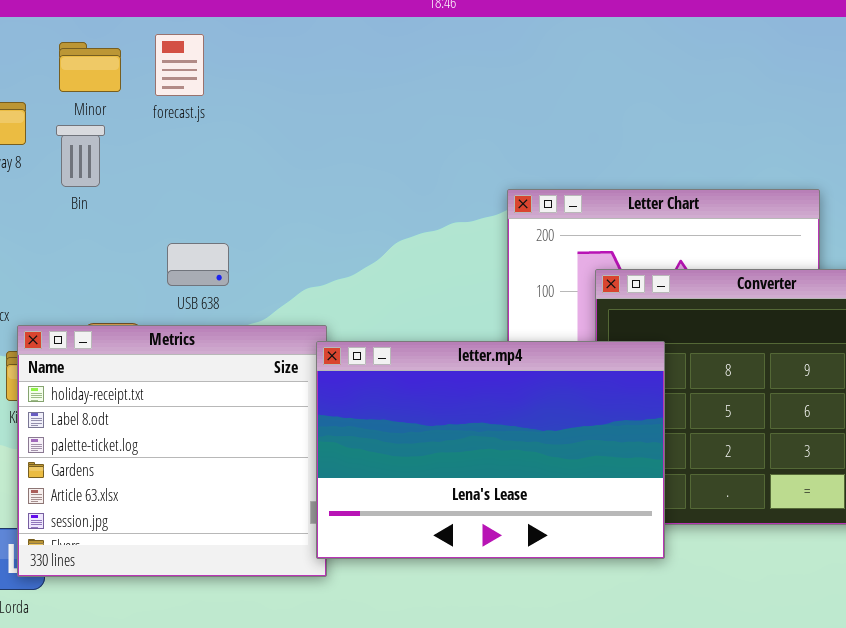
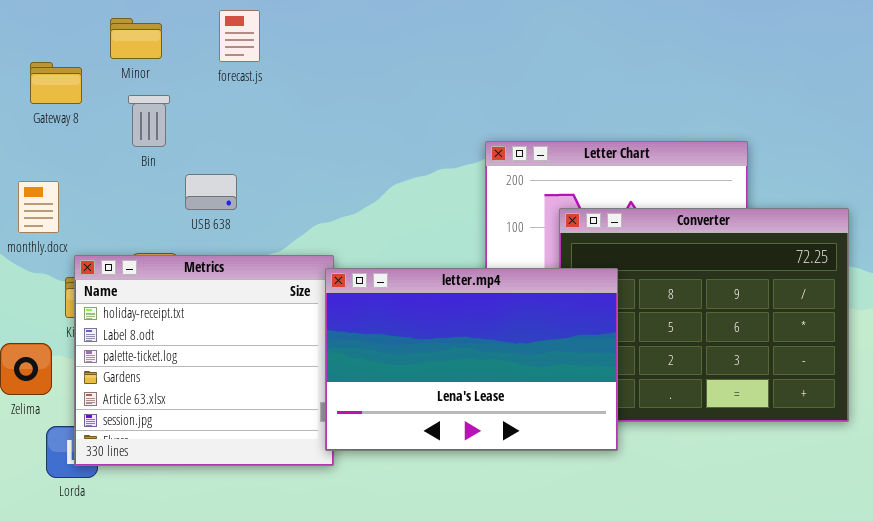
forecast.js: [155,34,204,96] -> [219,10,260,62], moved
Bin: [56,125,105,187] -> [128,95,170,147], moved
USB 638: [167,243,229,286] -> [185,174,237,210], moved

